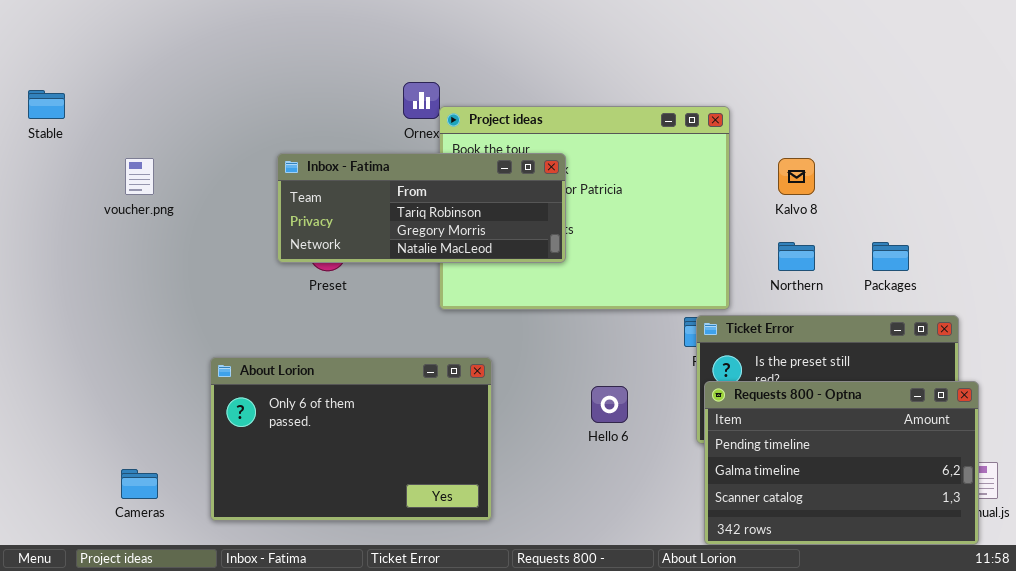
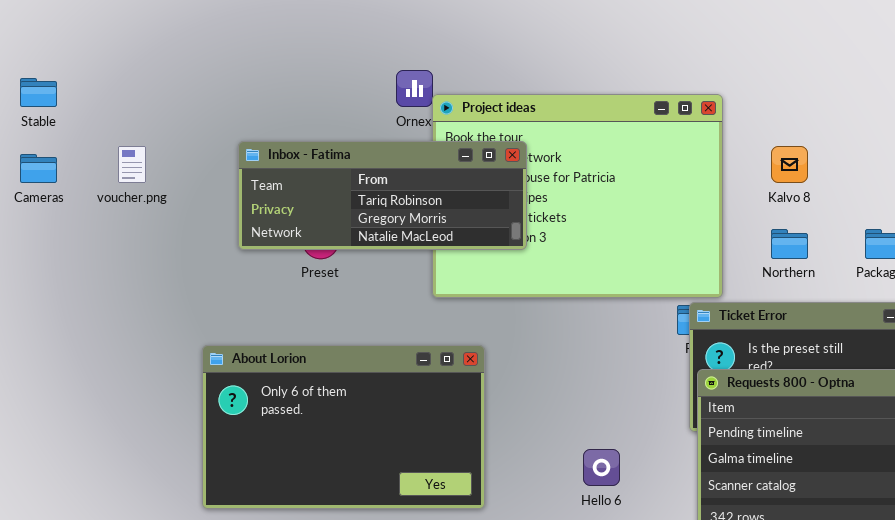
Inbox - Fatima: [277,153,566,263] -> [238,141,527,250], moved
Hello 6: [591,386,628,423] -> [583,449,620,486], moved
Cameras: [121,469,158,499] -> [20,154,57,183], moved

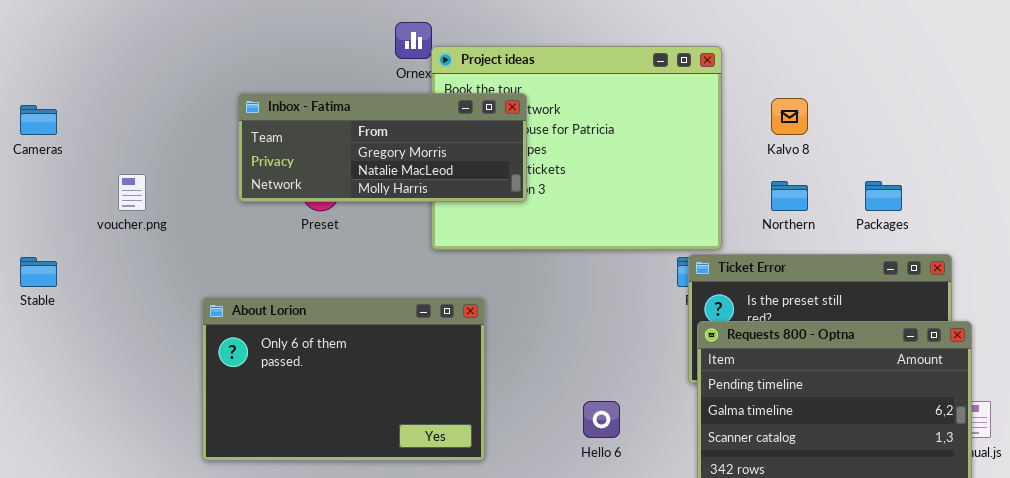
Stable: [20,78,57,107] -> [20,257,57,287], moved
Inbox - Fatima: [238,141,527,250] -> [238,93,527,202], scrolled down 1 row
voucher.png: [118,146,146,183] -> [118,174,146,211], moved

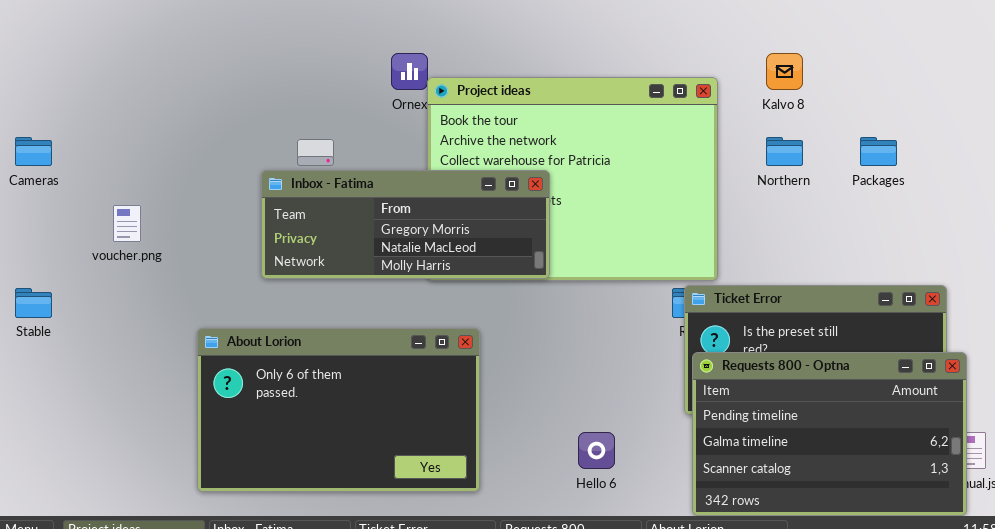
Inbox - Fatima: [238,93,527,202] -> [261,170,550,279], moved
Kalvo 8: [771,98,808,135] -> [766,53,803,90], moved
Northern: [771,181,808,211] -> [766,137,803,166], moved
Packages: [865,181,902,211] -> [860,137,897,166], moved

